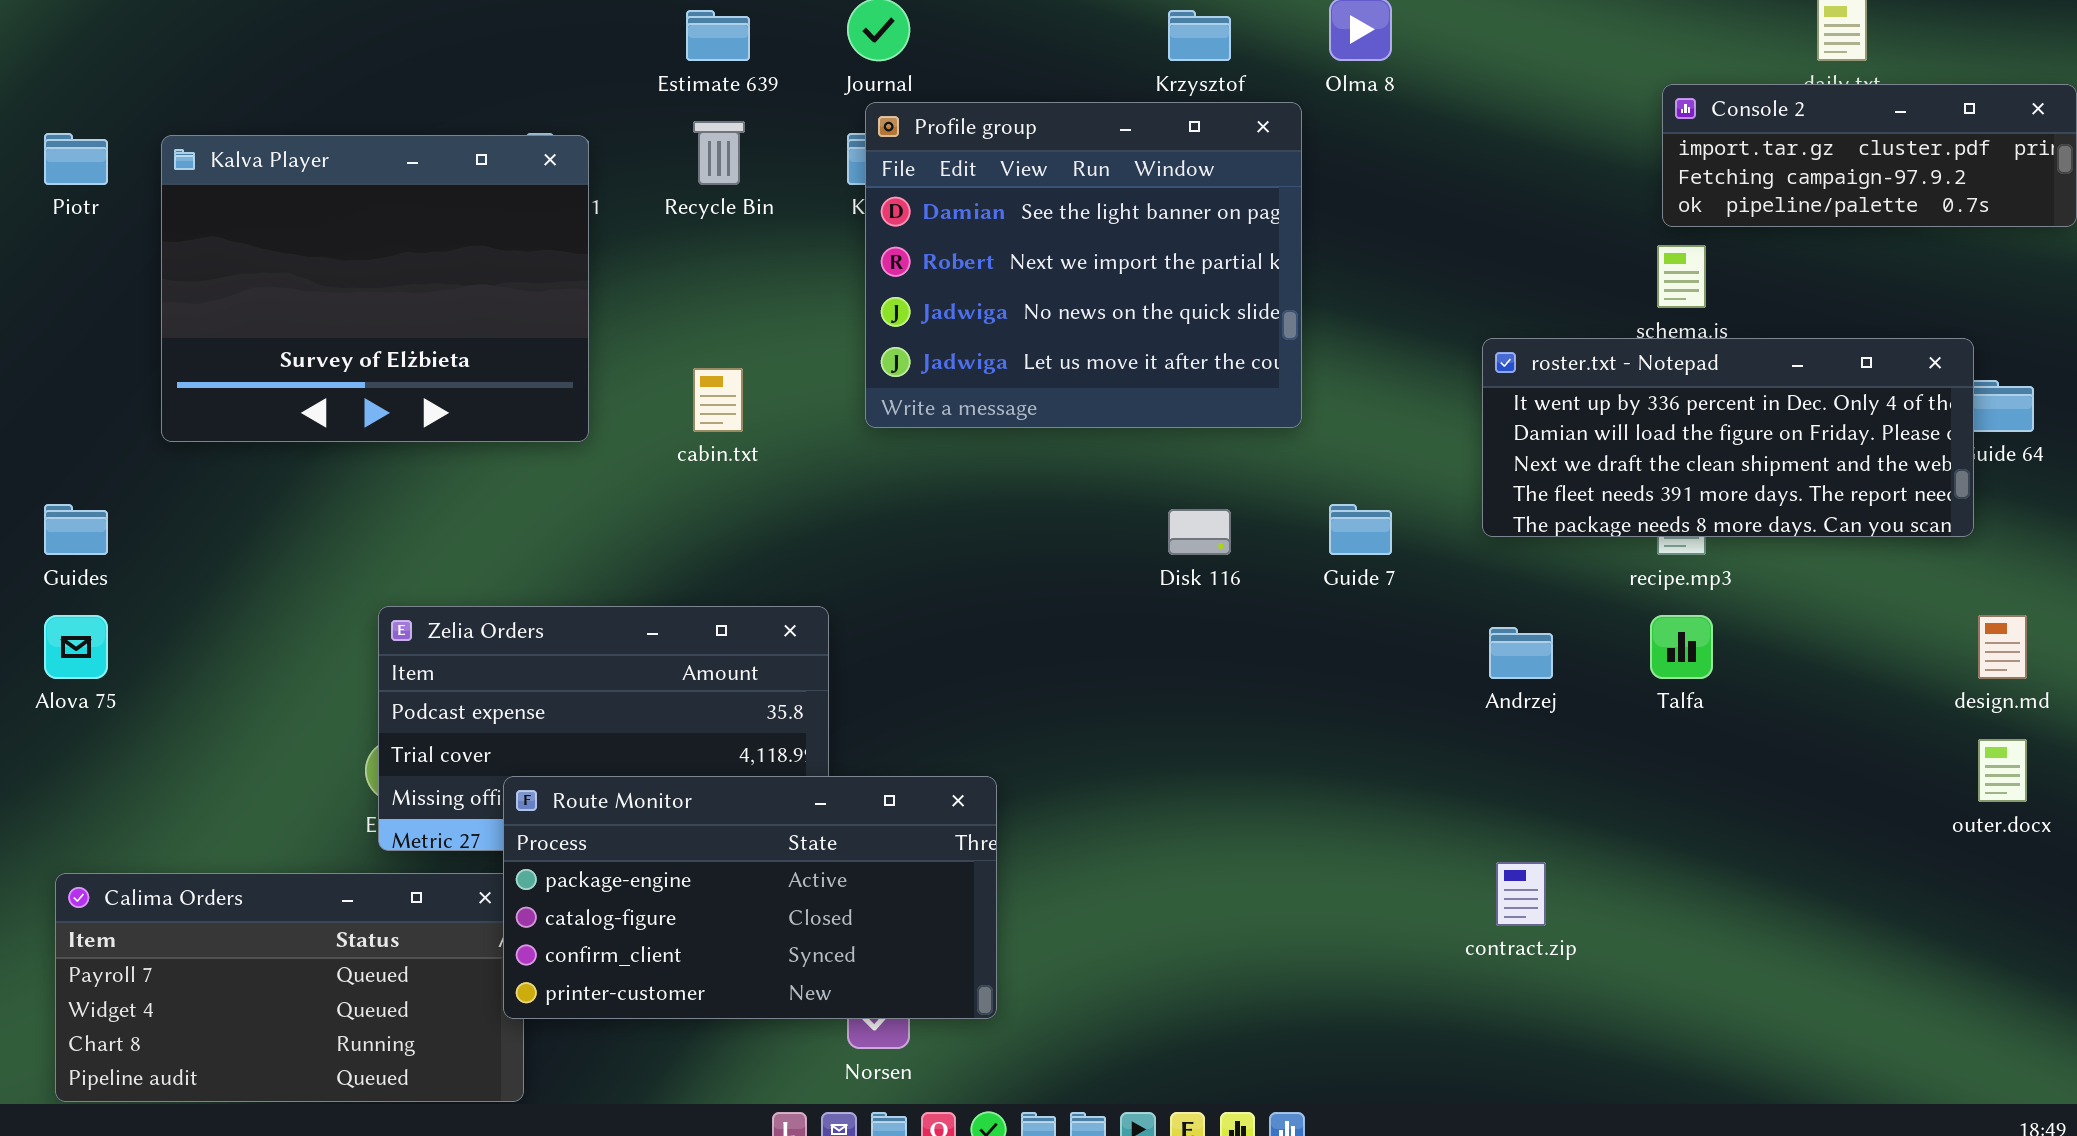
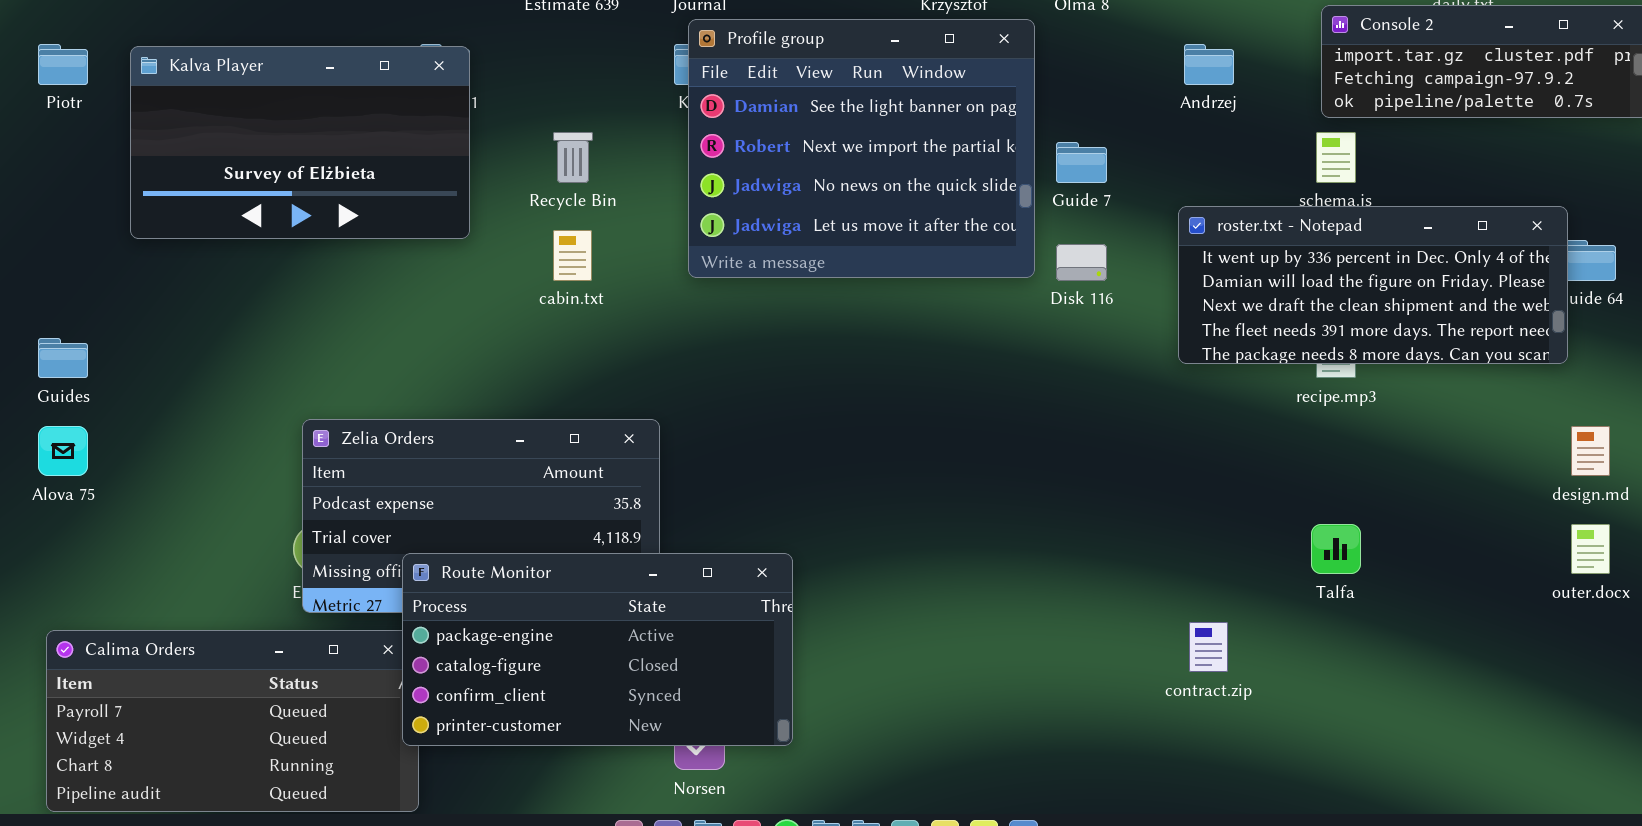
Recycle Bin: [693,121,745,185] -> [553,132,593,183], moved
Kalva Player: [161,135,589,442] -> [130,46,470,239], resized
Guide 7: [1329,504,1392,555] -> [1056,142,1107,183], moved
Disk 116: [1168,509,1231,555] -> [1056,244,1107,281], moved
Talfa: [1650,615,1713,679] -> [1311,524,1361,574], moved
Andrzej: [1489,627,1553,679] -> [1184,44,1234,85], moved

